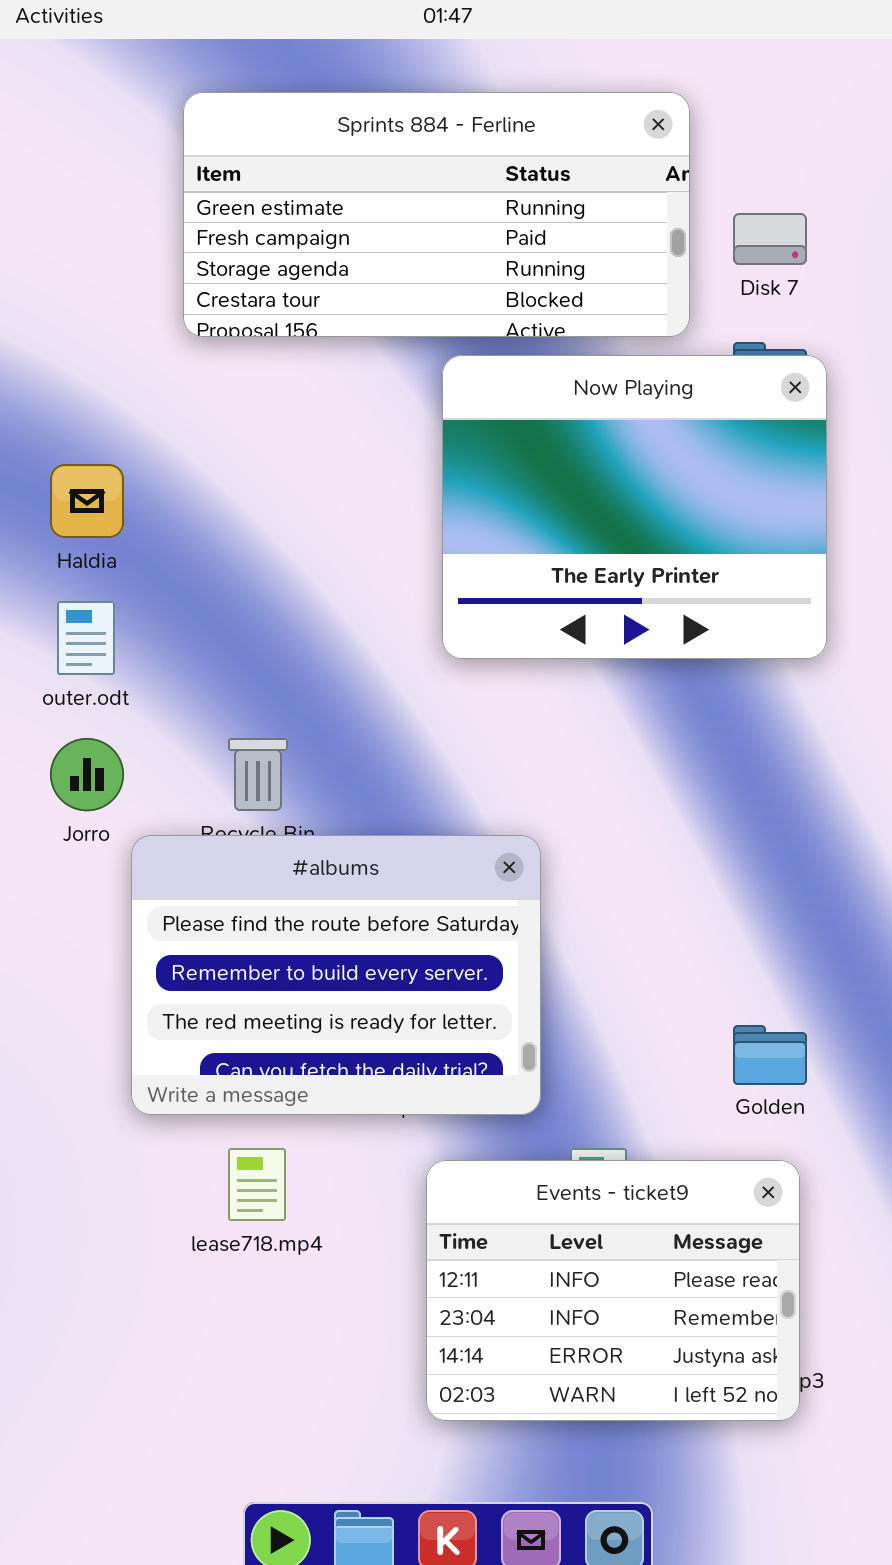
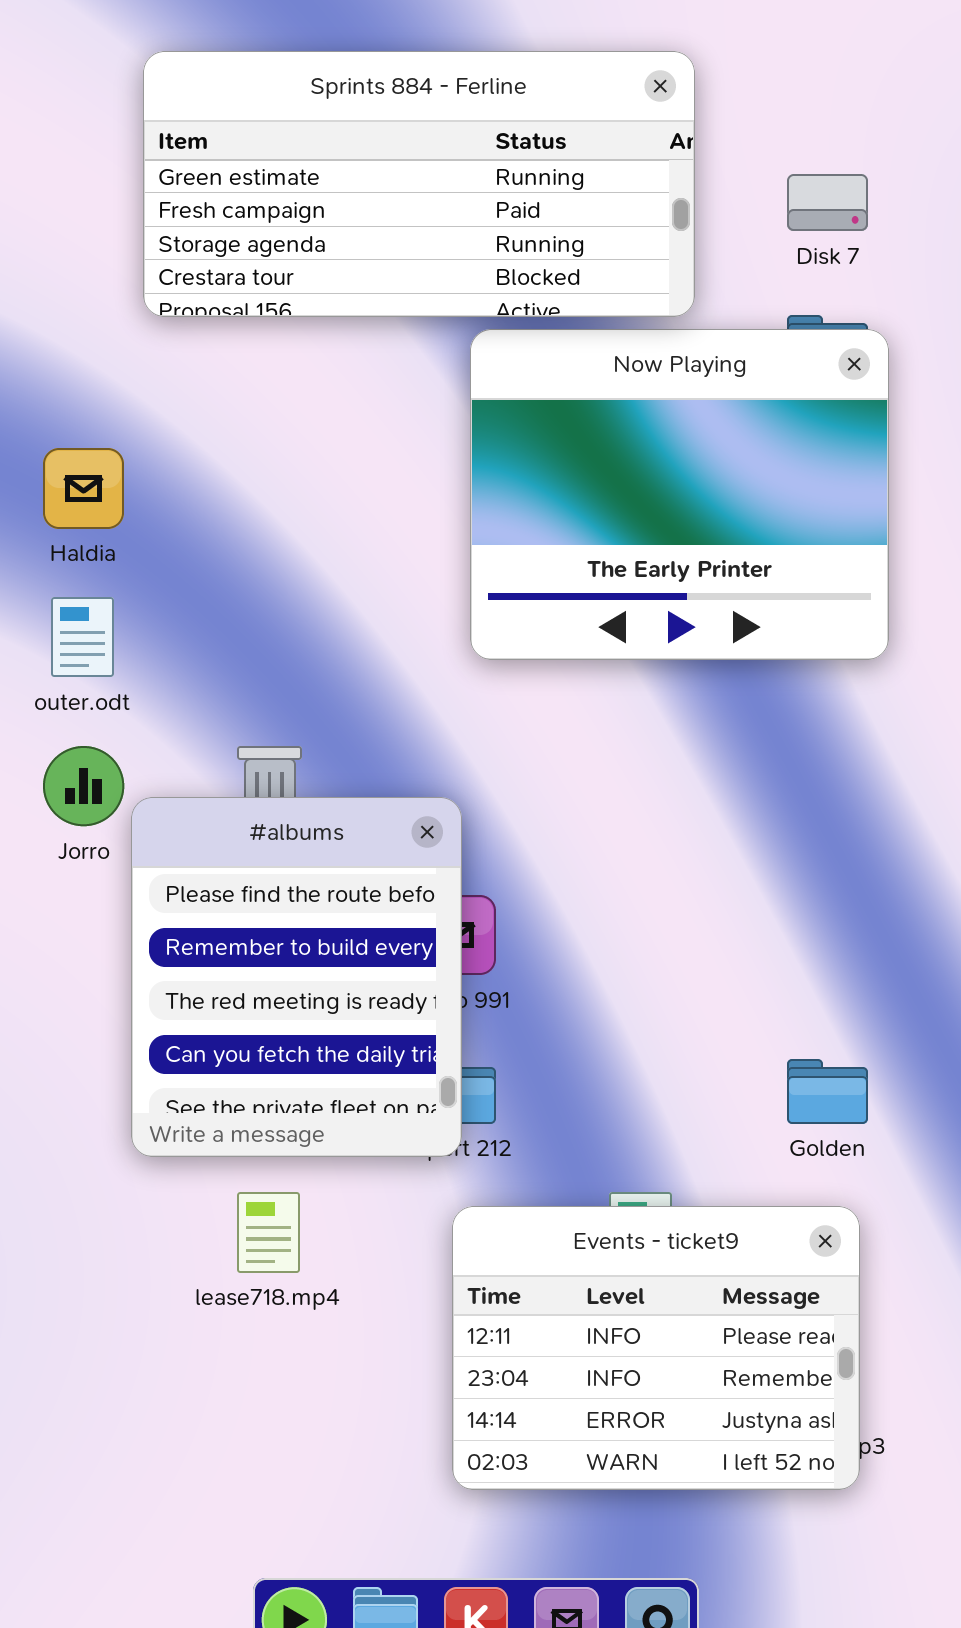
Sprints 884 - Ferline: [183,92,690,337] -> [143,51,695,317], moved
#albums: [131,835,541,1115] -> [131,797,462,1157], resized

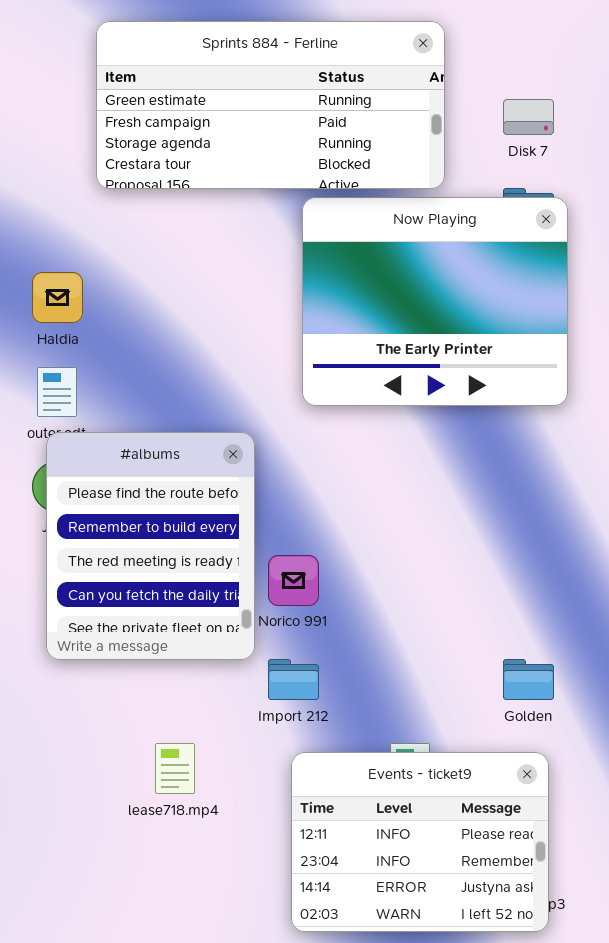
#albums: [131,797,462,1157] -> [46,432,255,660], moved

